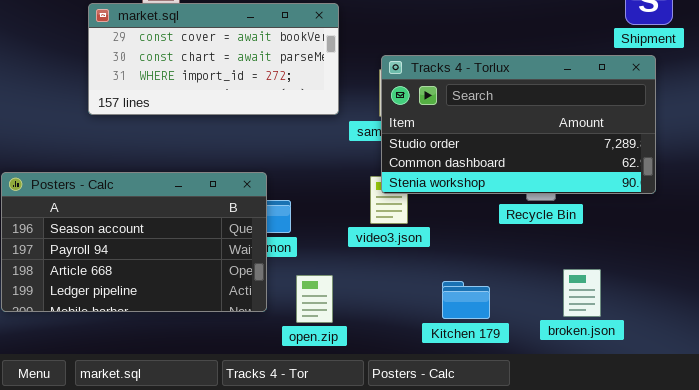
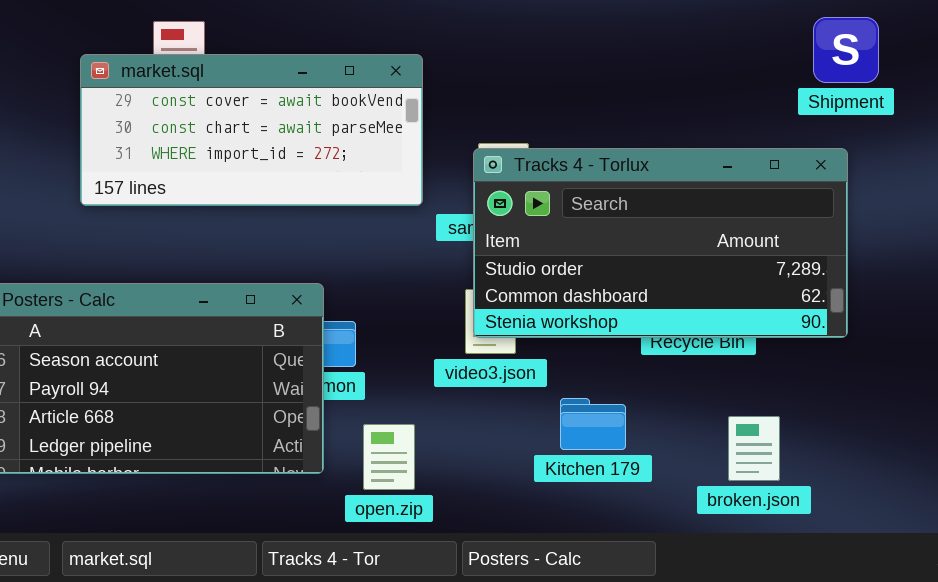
Tracks 4 - Torlux: [381,55,656,194] -> [473,148,848,338], moved
Kitchen 179: [442,281,490,319] -> [560,398,626,450], moved

